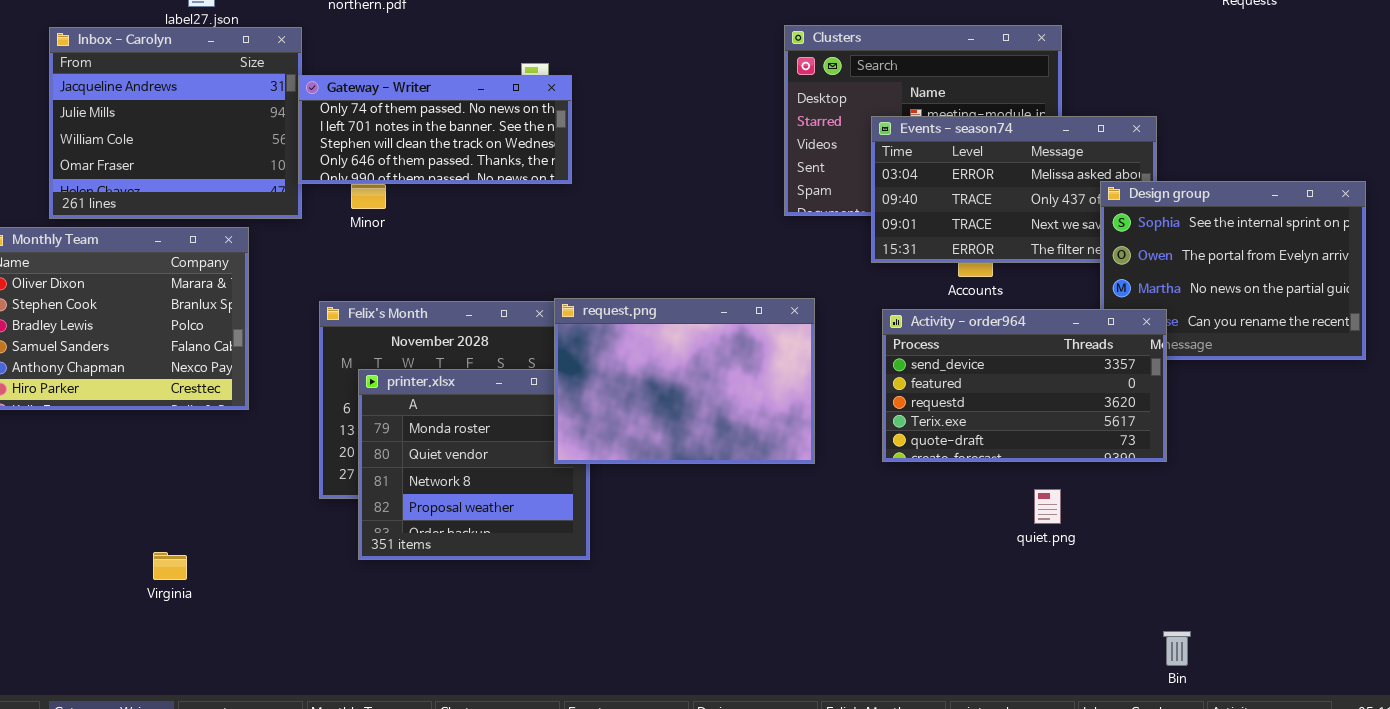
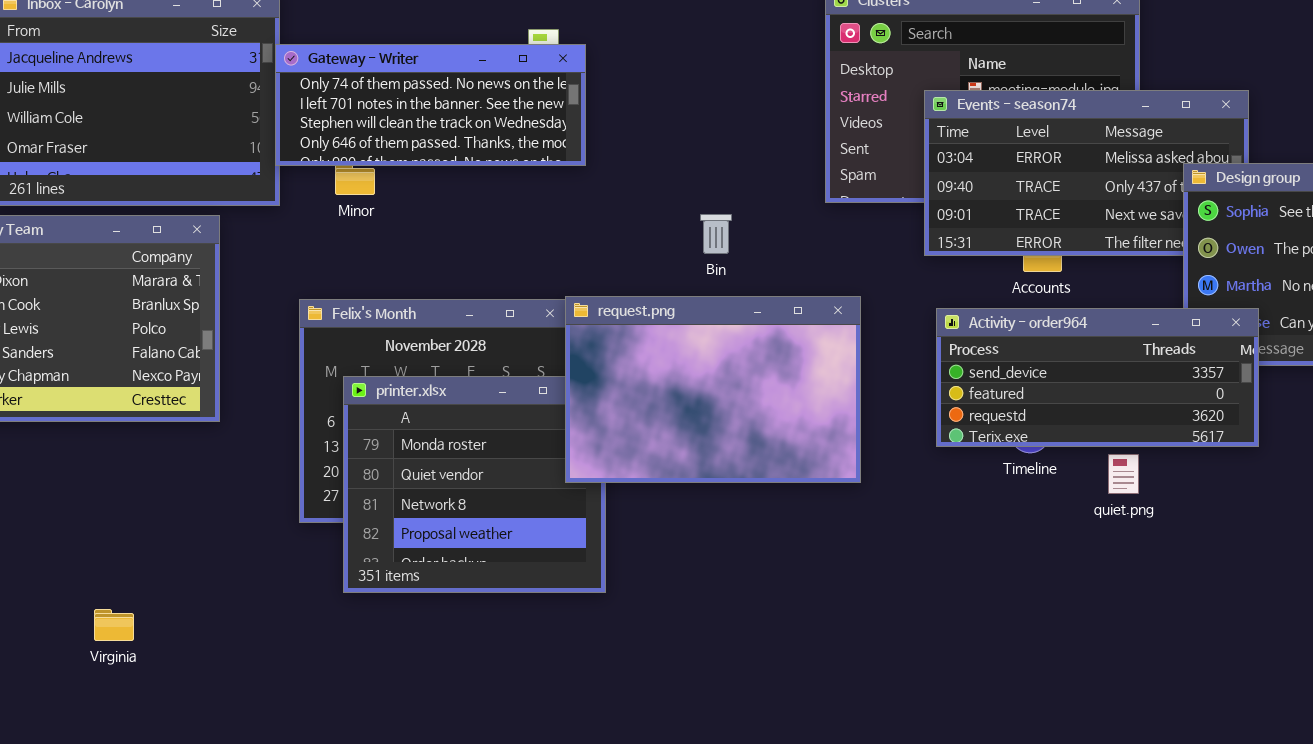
Activity - order964: [882,309,1167,462] -> [936,308,1259,447], resized
quiet.png: [1034,489,1061,524] -> [1108,454,1139,494], moved
Virginia: [153,552,187,580] -> [94,609,134,641], moved
Bin: [1163,631,1191,666] -> [700,214,732,254], moved

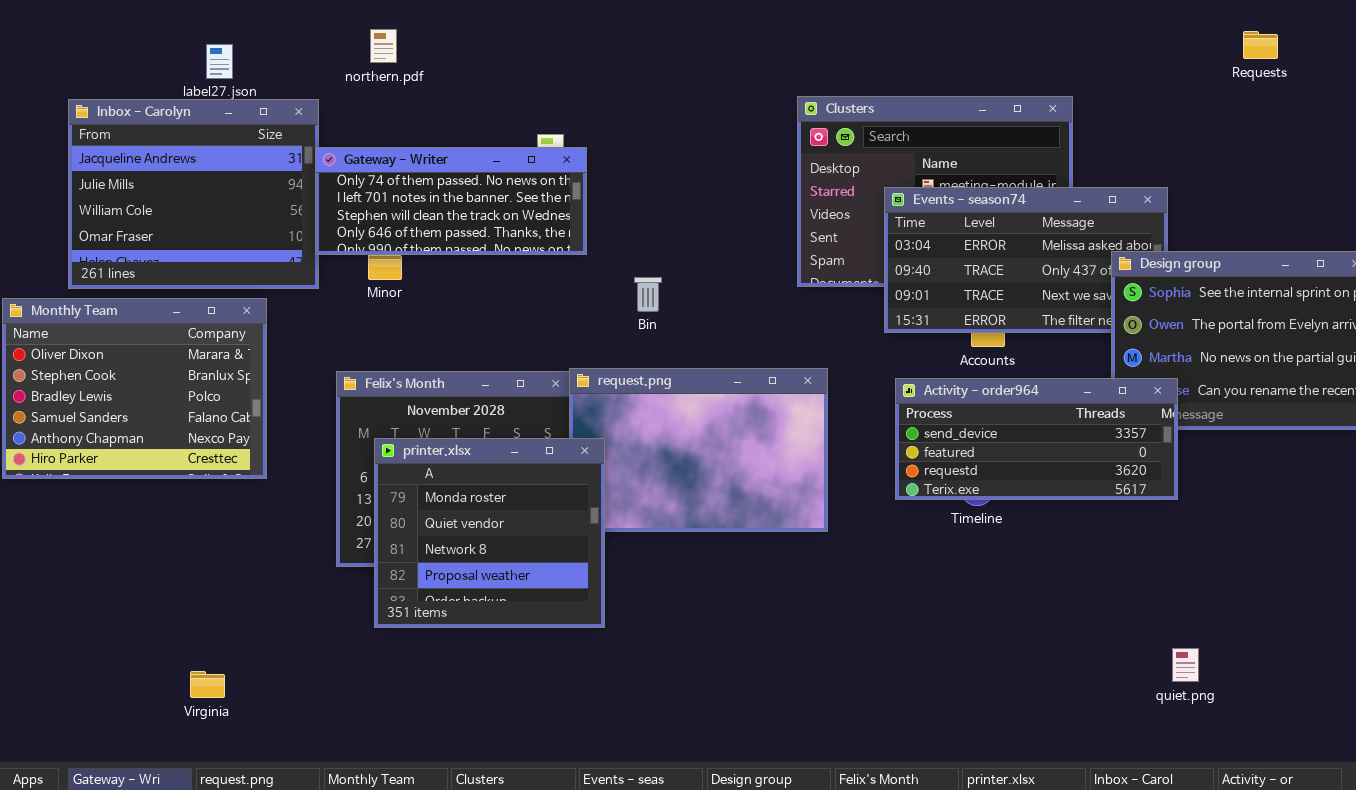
Bin: [700,214,732,254] -> [634,277,662,312], moved
printer.xlsx: [343,376,606,593] -> [374,438,605,628], raised
quiet.png: [1108,454,1139,494] -> [1172,648,1199,682], moved
Virginia: [94,609,134,641] -> [190,671,225,698], moved

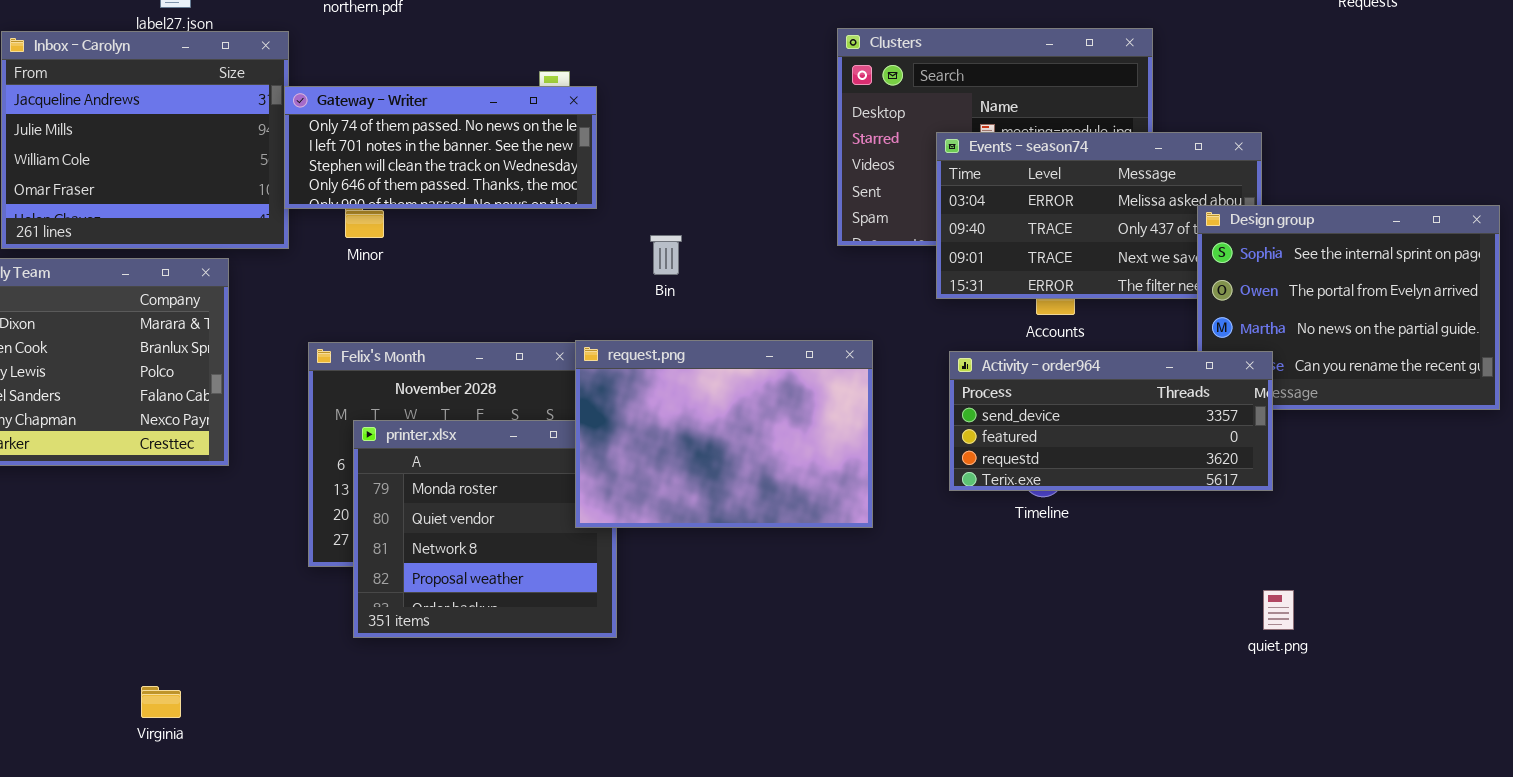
request.png: [569,368,828,532] -> [575,340,873,528], raised
quiet.png: [1172,648,1199,682] -> [1263,590,1294,630], moved

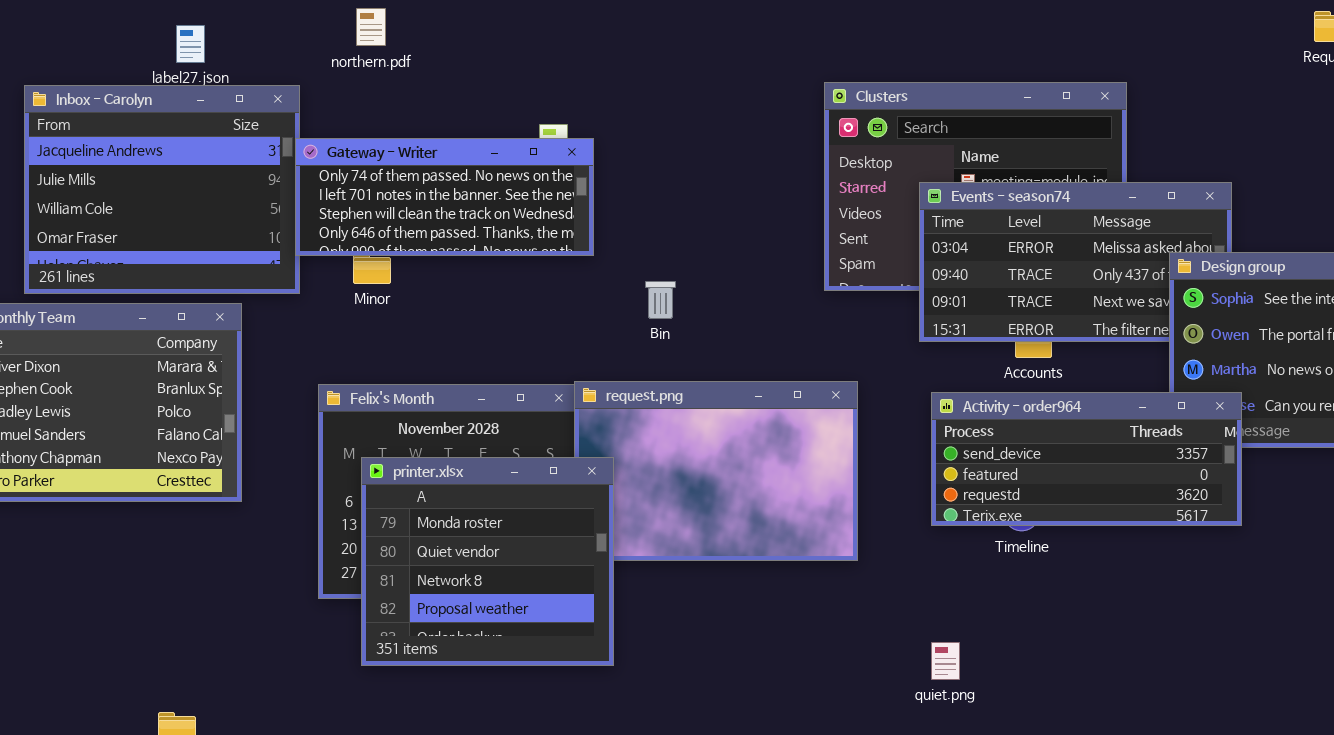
printer.xlsx: [353,420,617,638] -> [361,457,614,666], raised
quiet.png: [1263,590,1294,630] -> [931,642,960,680], moved

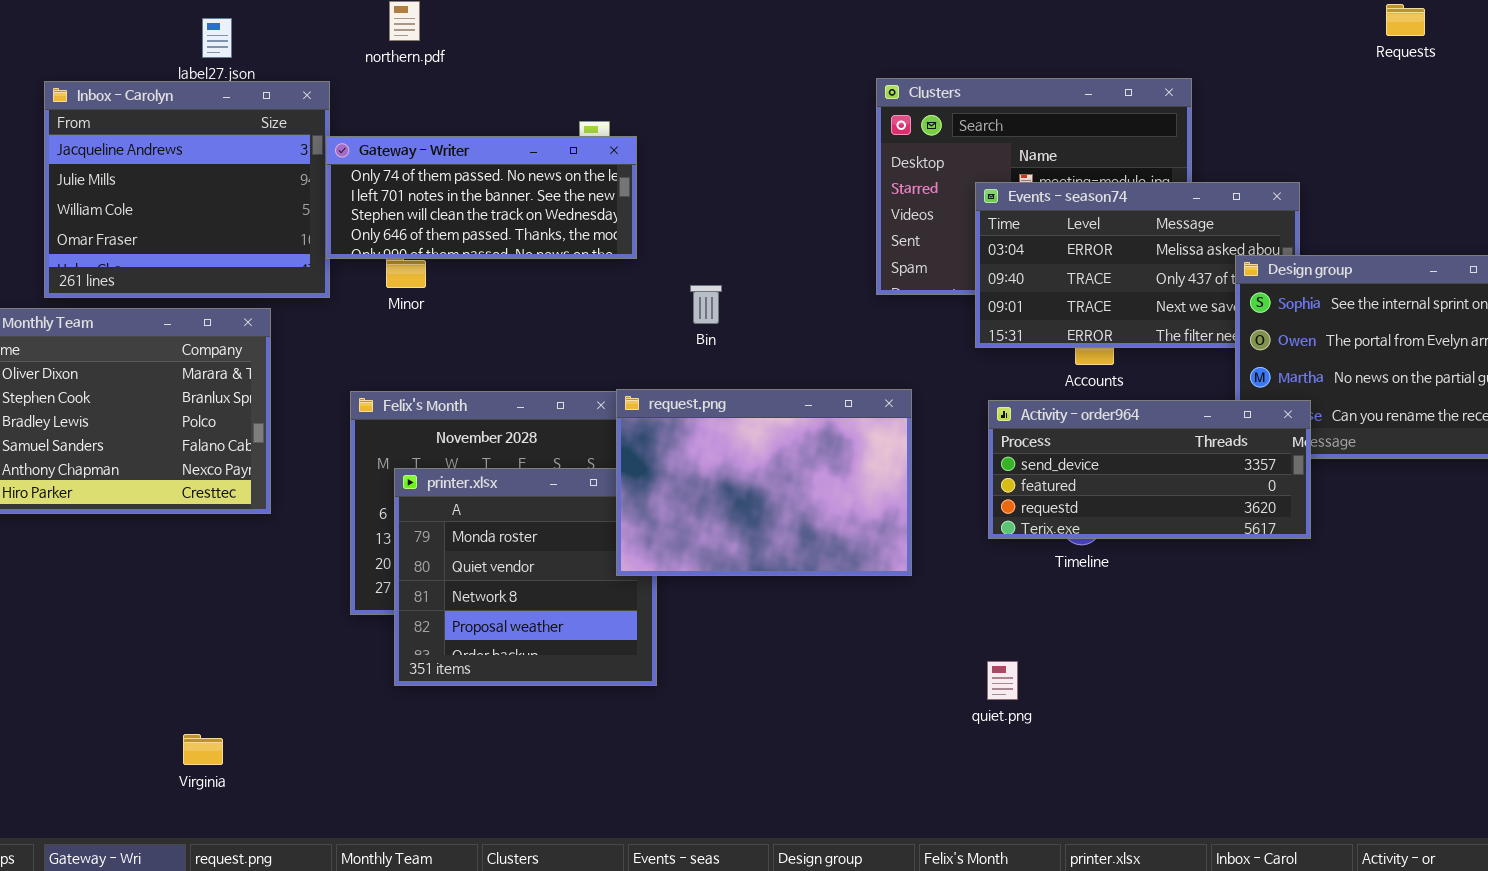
request.png: [574,381,858,561] -> [616,389,912,576], raised

